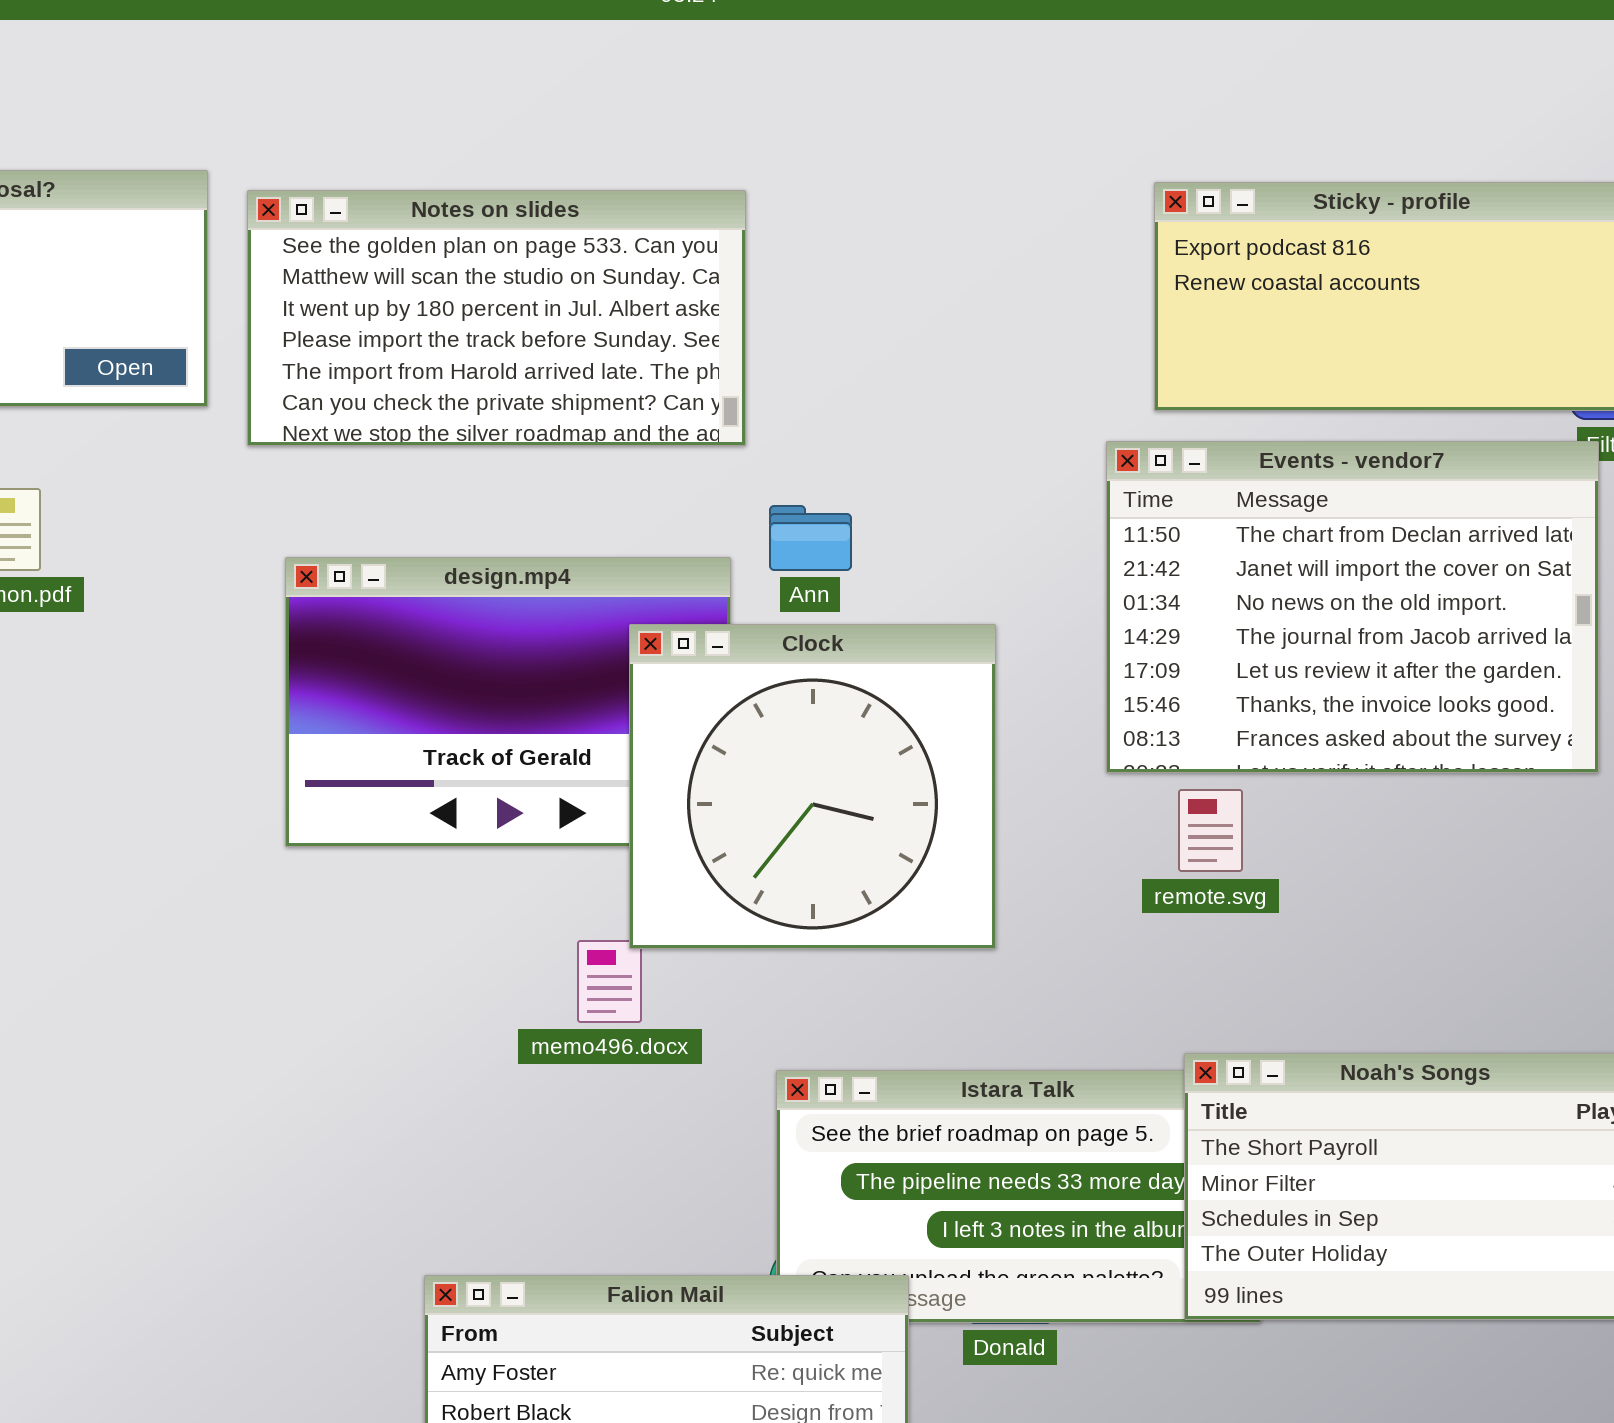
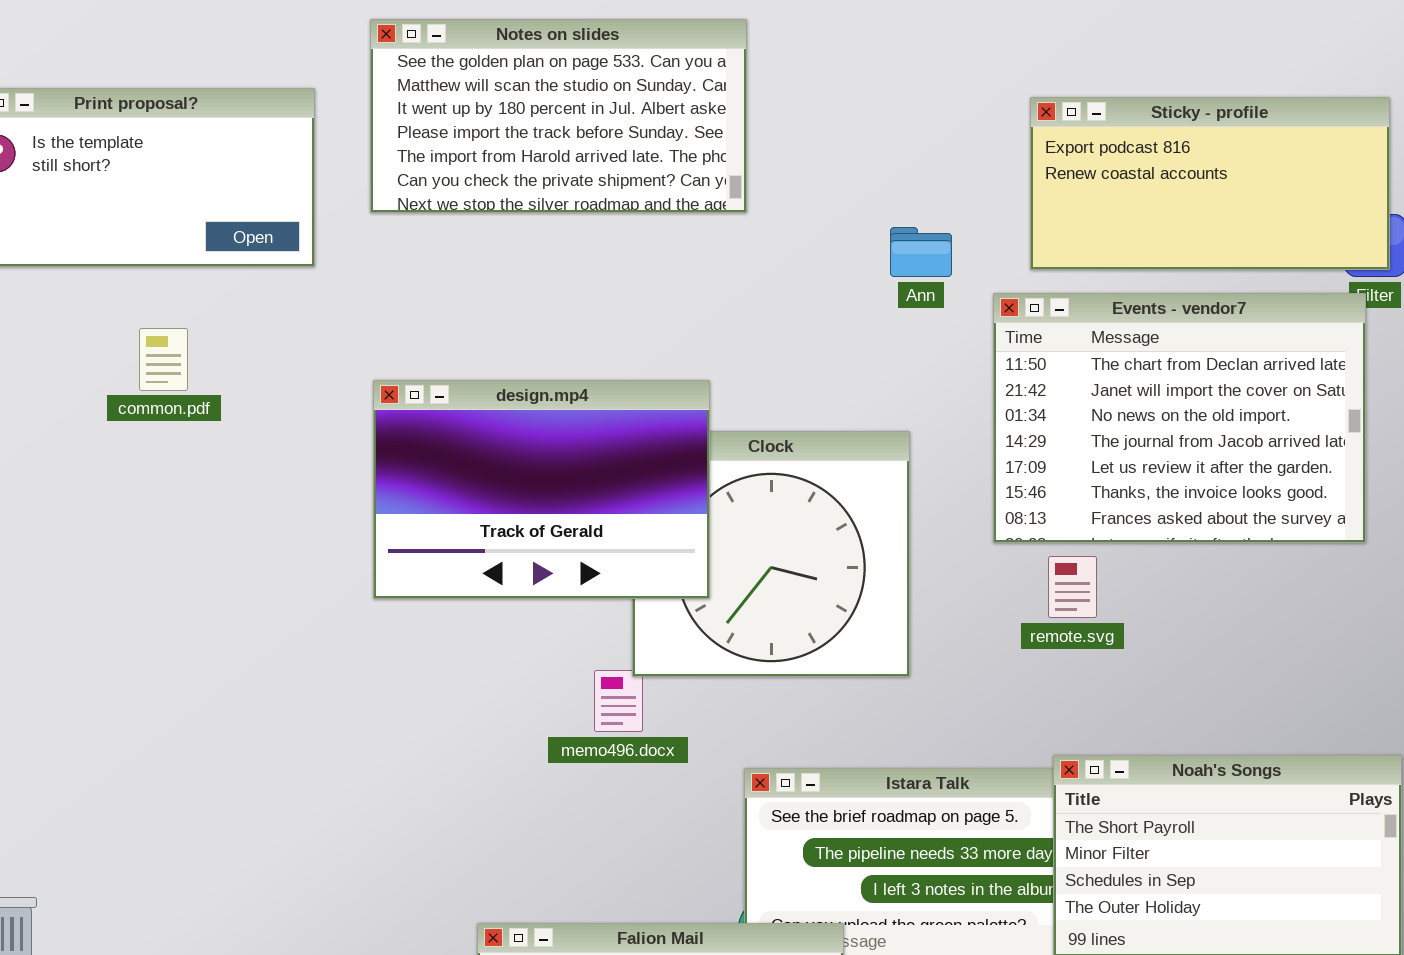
Notes on slides: [247,190,746,446] -> [370,19,747,213], moved
Ann: [769,505,852,571] -> [890,227,952,277], moved
design.mp4: [285,557,731,847] -> [373,380,710,599], raised

